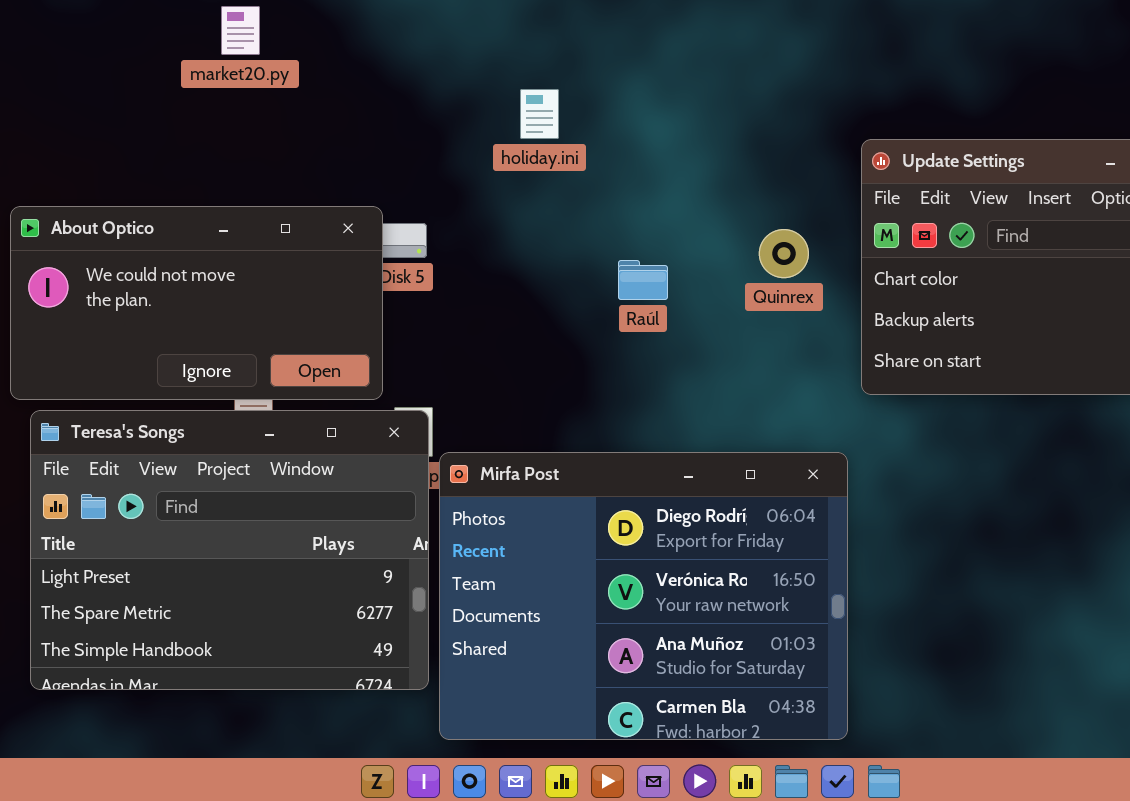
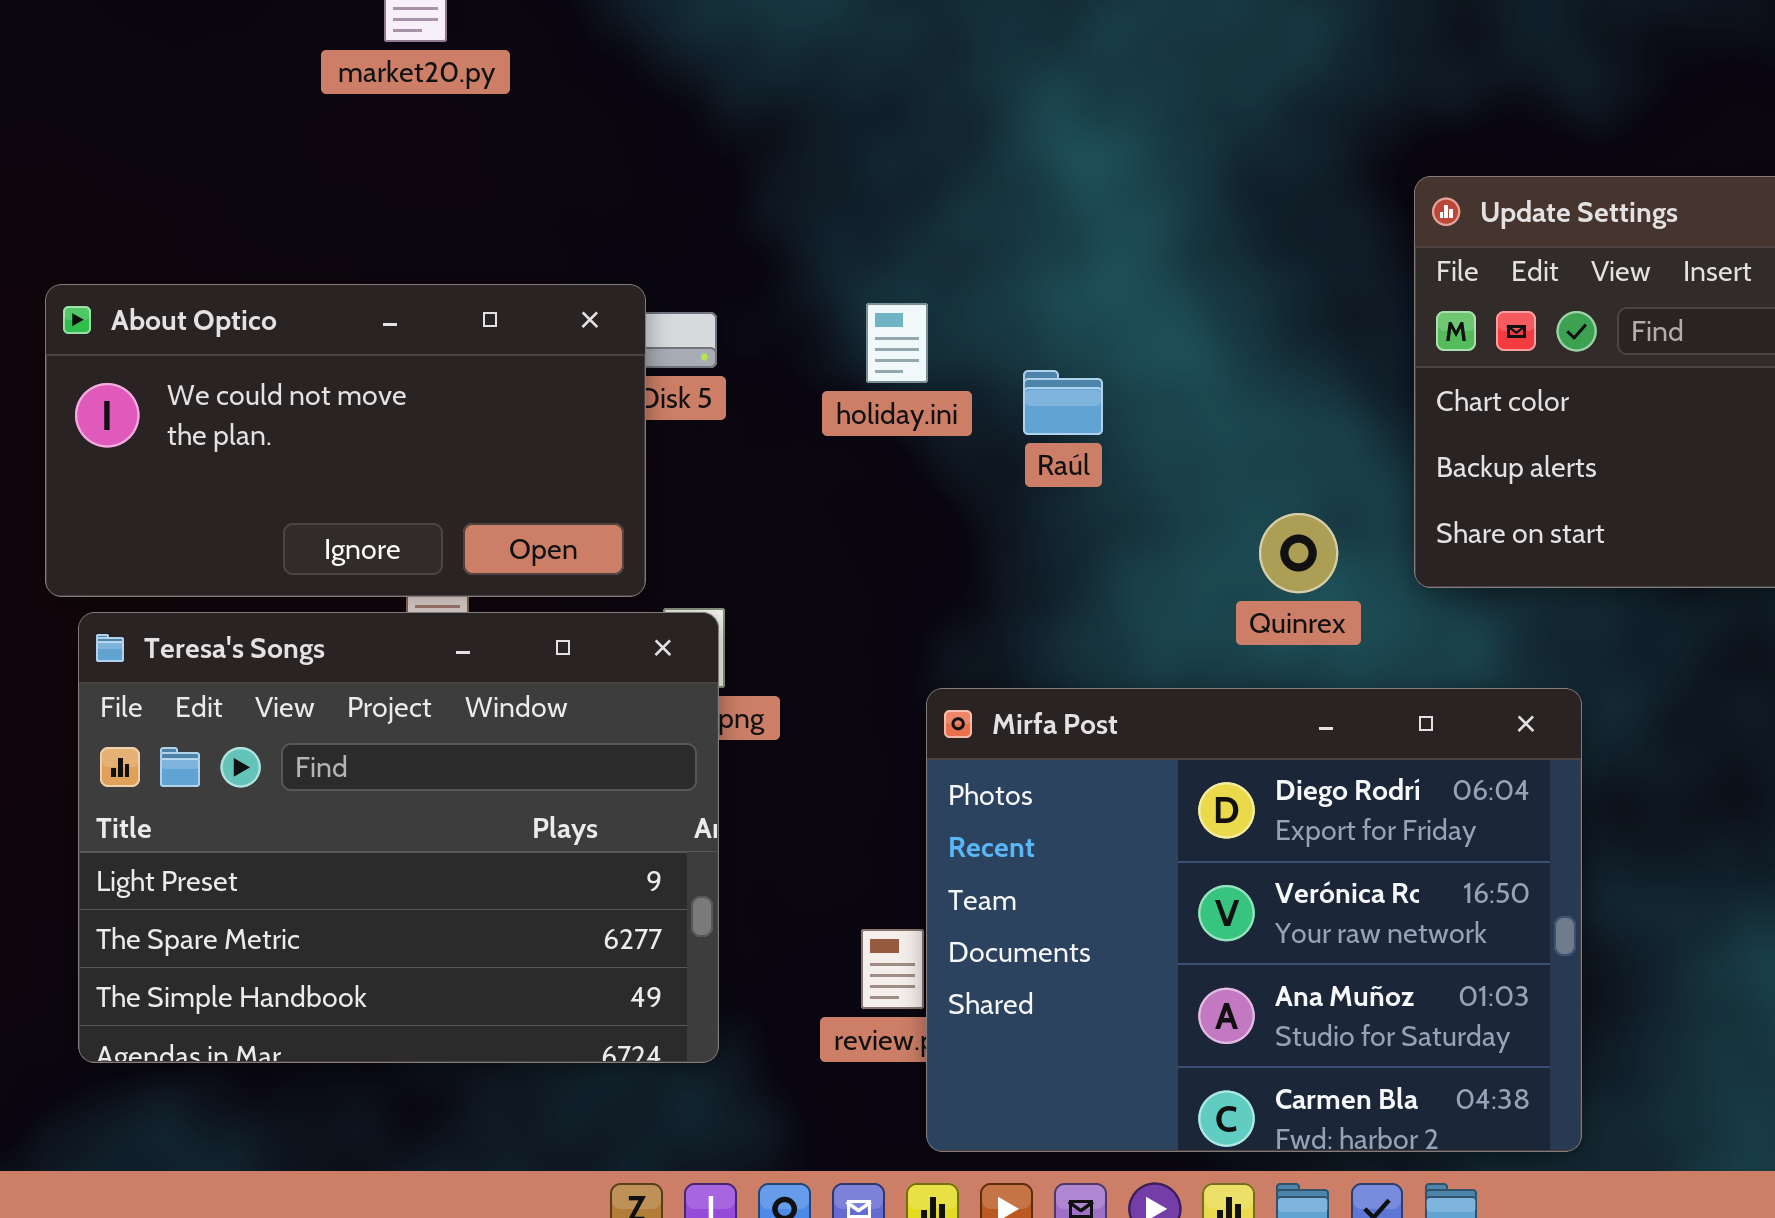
holiday.ini: [520,89,559,139] -> [866,303,928,383], moved
Quinrex: [759,229,809,278] -> [1259,513,1338,593], moved
Mirfa Post: [439,452,848,740] -> [926,688,1582,1152], moved

